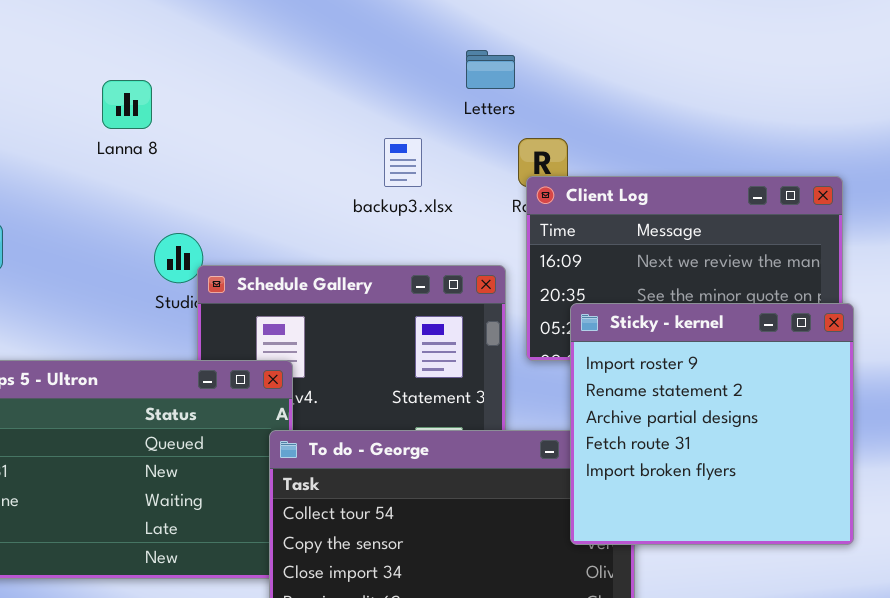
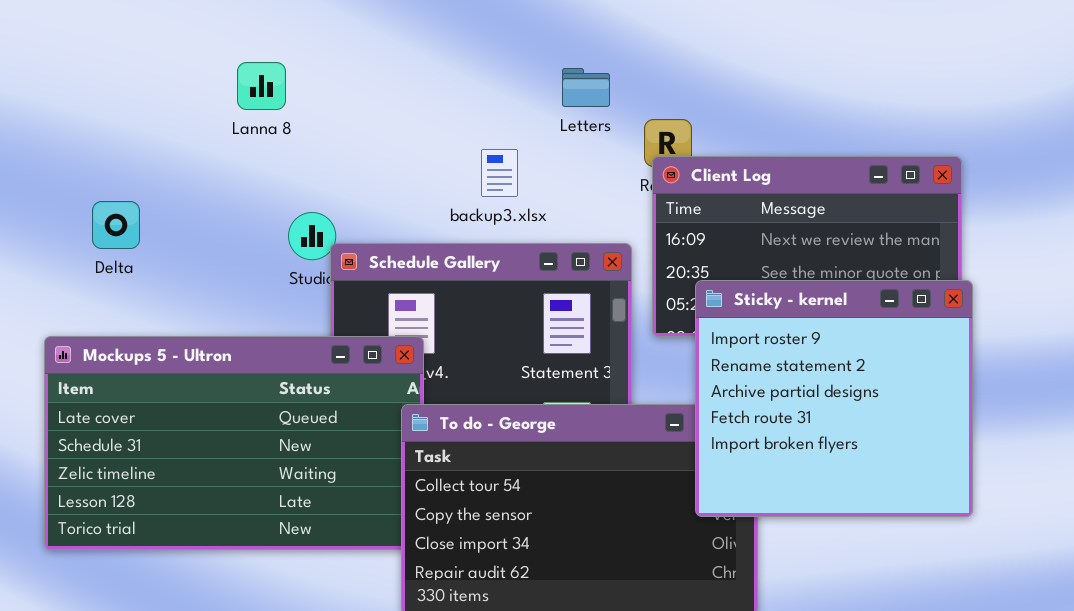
Letters: [466,50,515,89] -> [562,68,610,107], moved
backup3.xlsx: [384,138,422,187] -> [481,149,518,197], moved

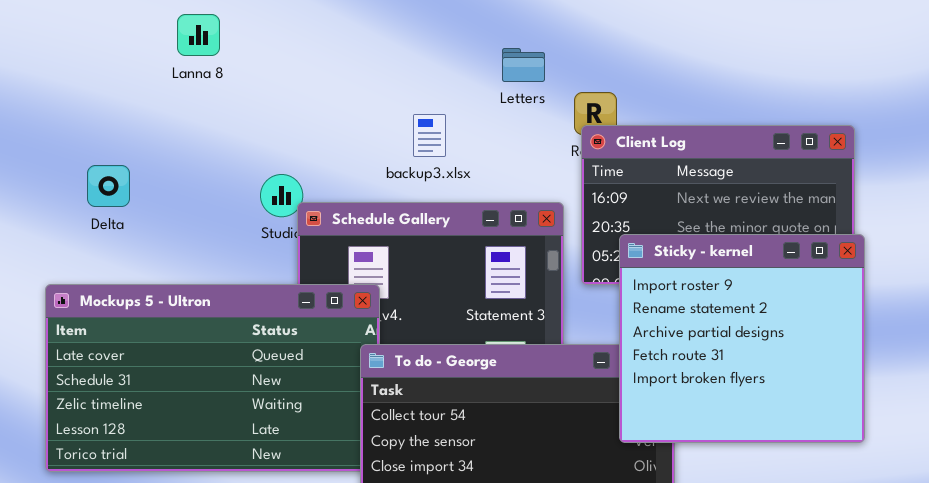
Lanna 8: [237,62,286,110] -> [177,14,220,56], moved
backup3.xlsx: [481,149,518,197] -> [413,114,446,157], moved

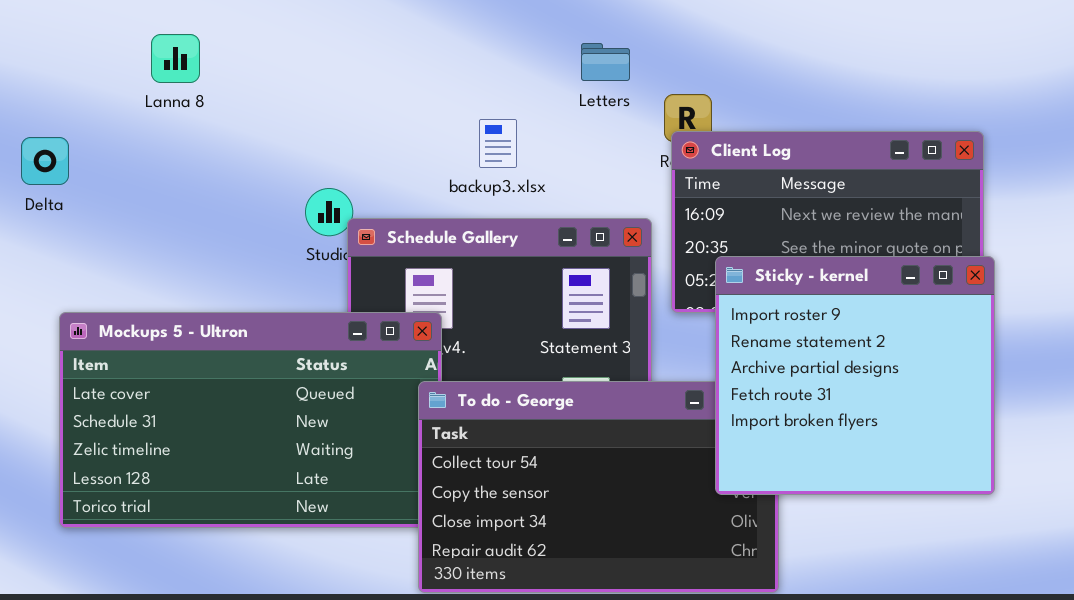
Lanna 8: [177,14,220,56] -> [151,34,200,83], moved
Delta: [87,165,130,207] -> [21,137,69,185], moved

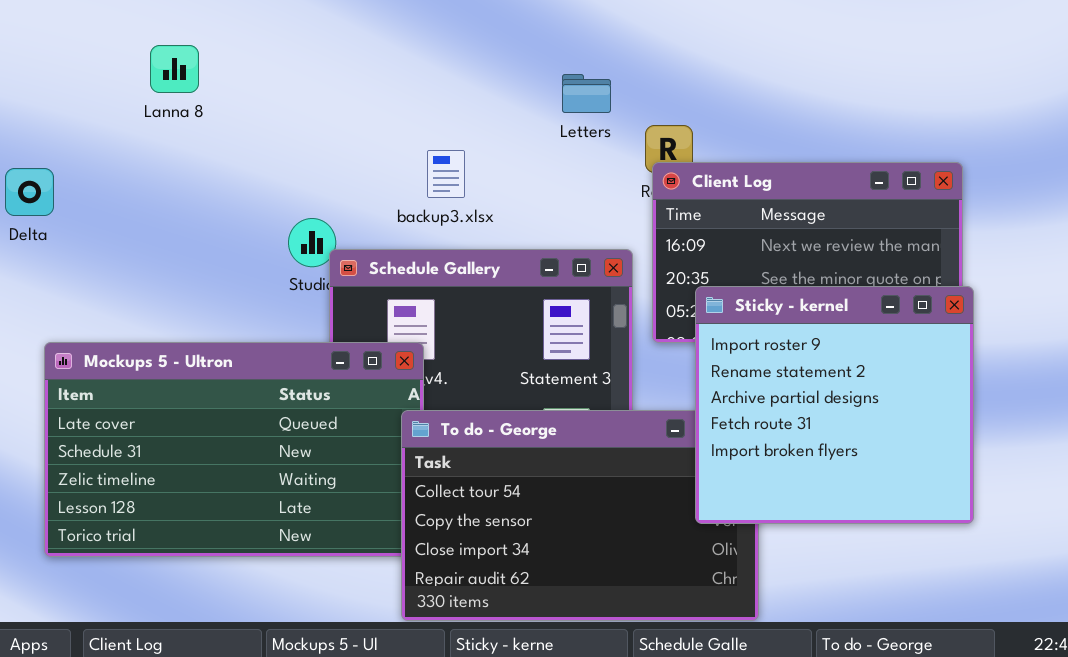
Lanna 8: [151,34,200,83] -> [150,45,199,93], moved
backup3.xlsx: [479,119,517,168] -> [427,150,465,198], moved

